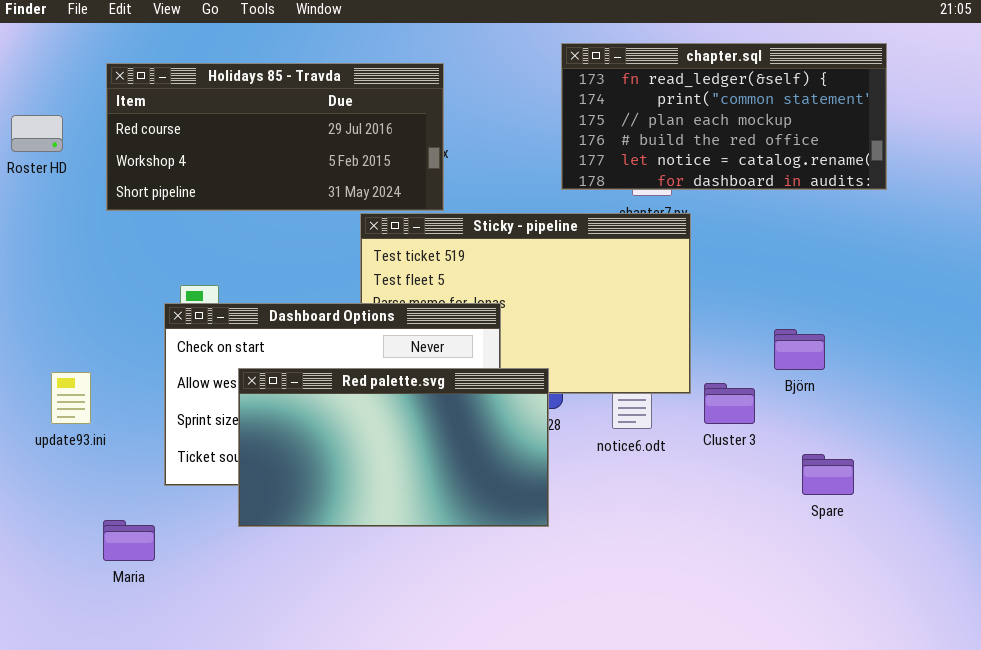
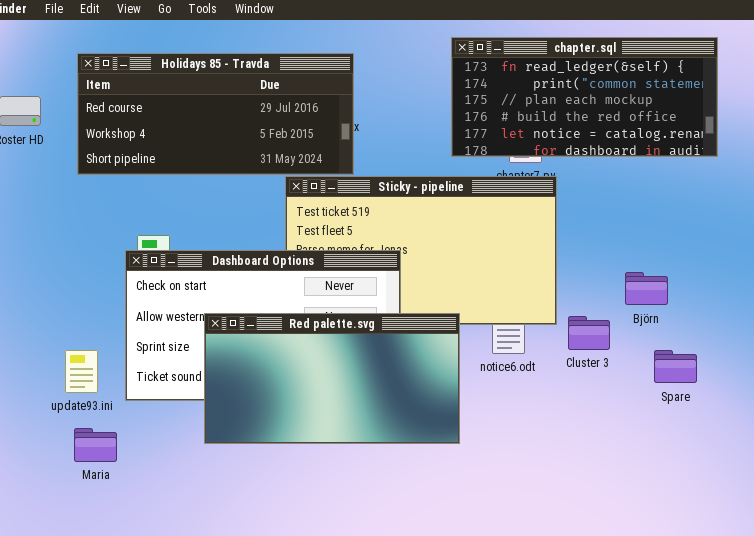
Red palette.svg: [238,368,549,527] -> [204,313,460,444], moved
update93.ini: [51,372,91,424] -> [65,350,98,393], moved
Spare: [802,454,854,495] -> [654,350,697,383], moved

